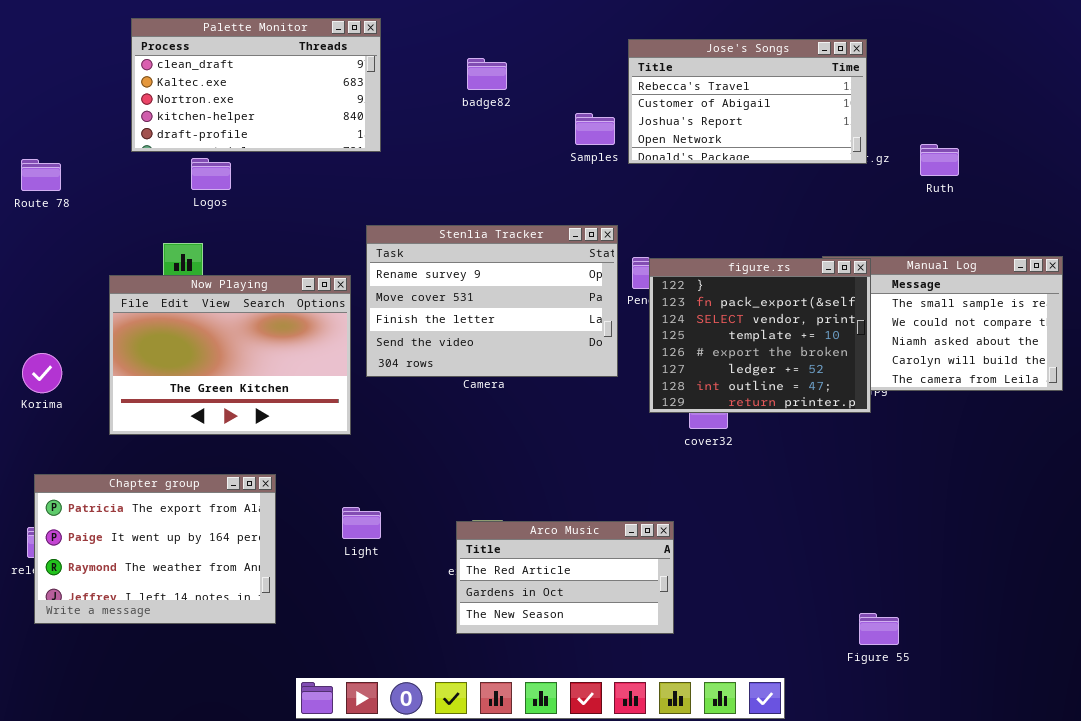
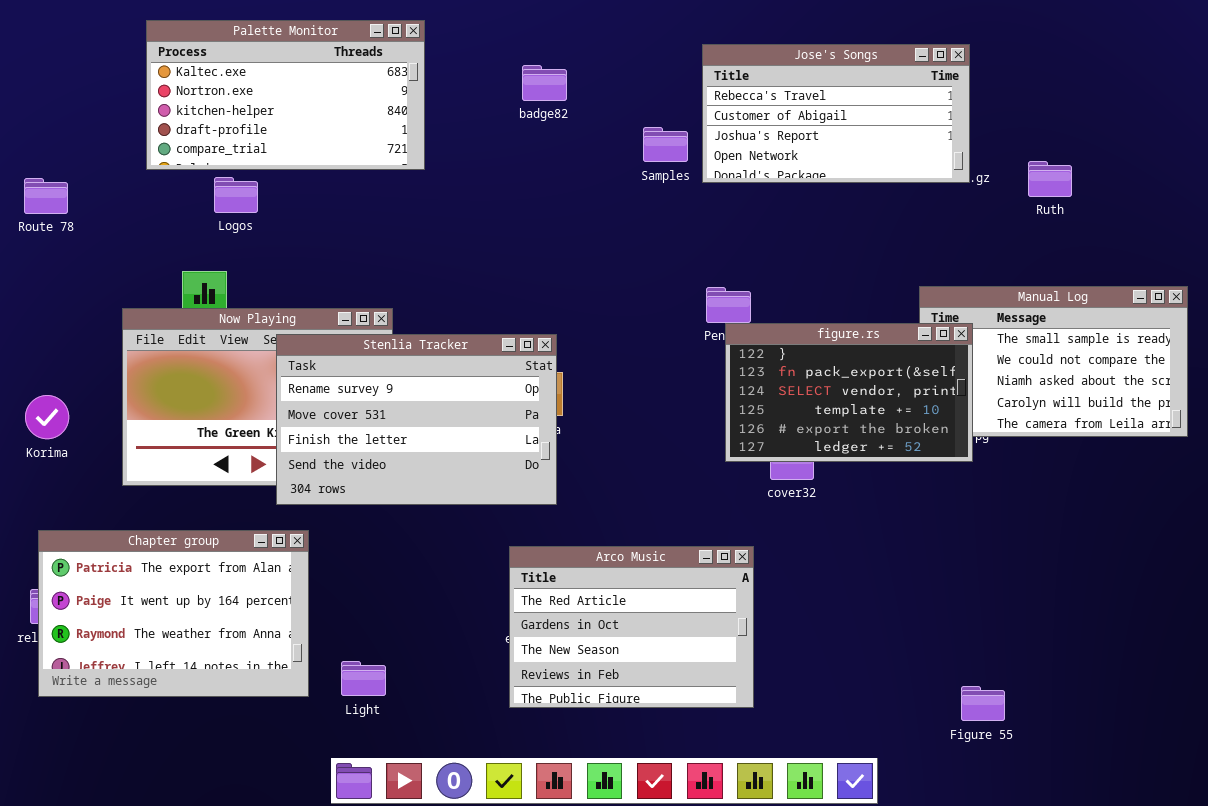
Palette Monitor: [131,18,381,152] -> [146,20,425,170], scrolled down 1 row
Stenlia Tracker: [366,225,618,377] -> [276,334,557,505], moved
figure.rs: [649,258,871,413] -> [725,323,973,462], resized
Light: [342,507,381,539] -> [341,661,386,696], moved
Arco Music: [456,521,674,634] -> [509,546,754,708], resized

